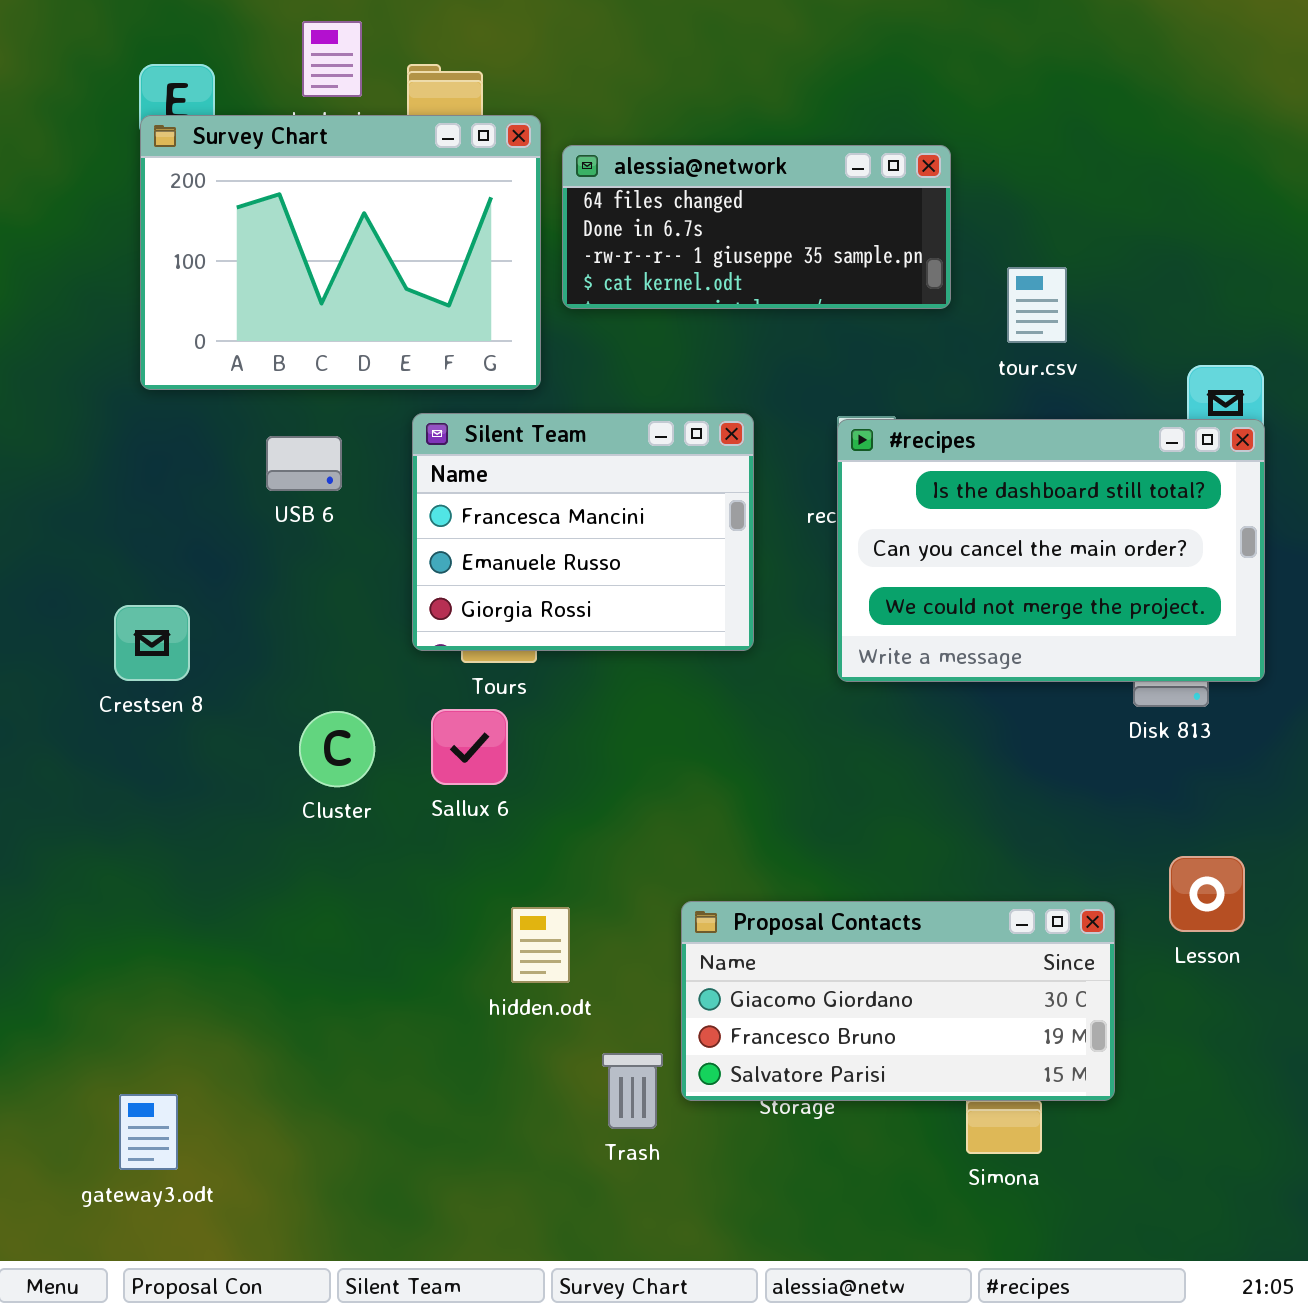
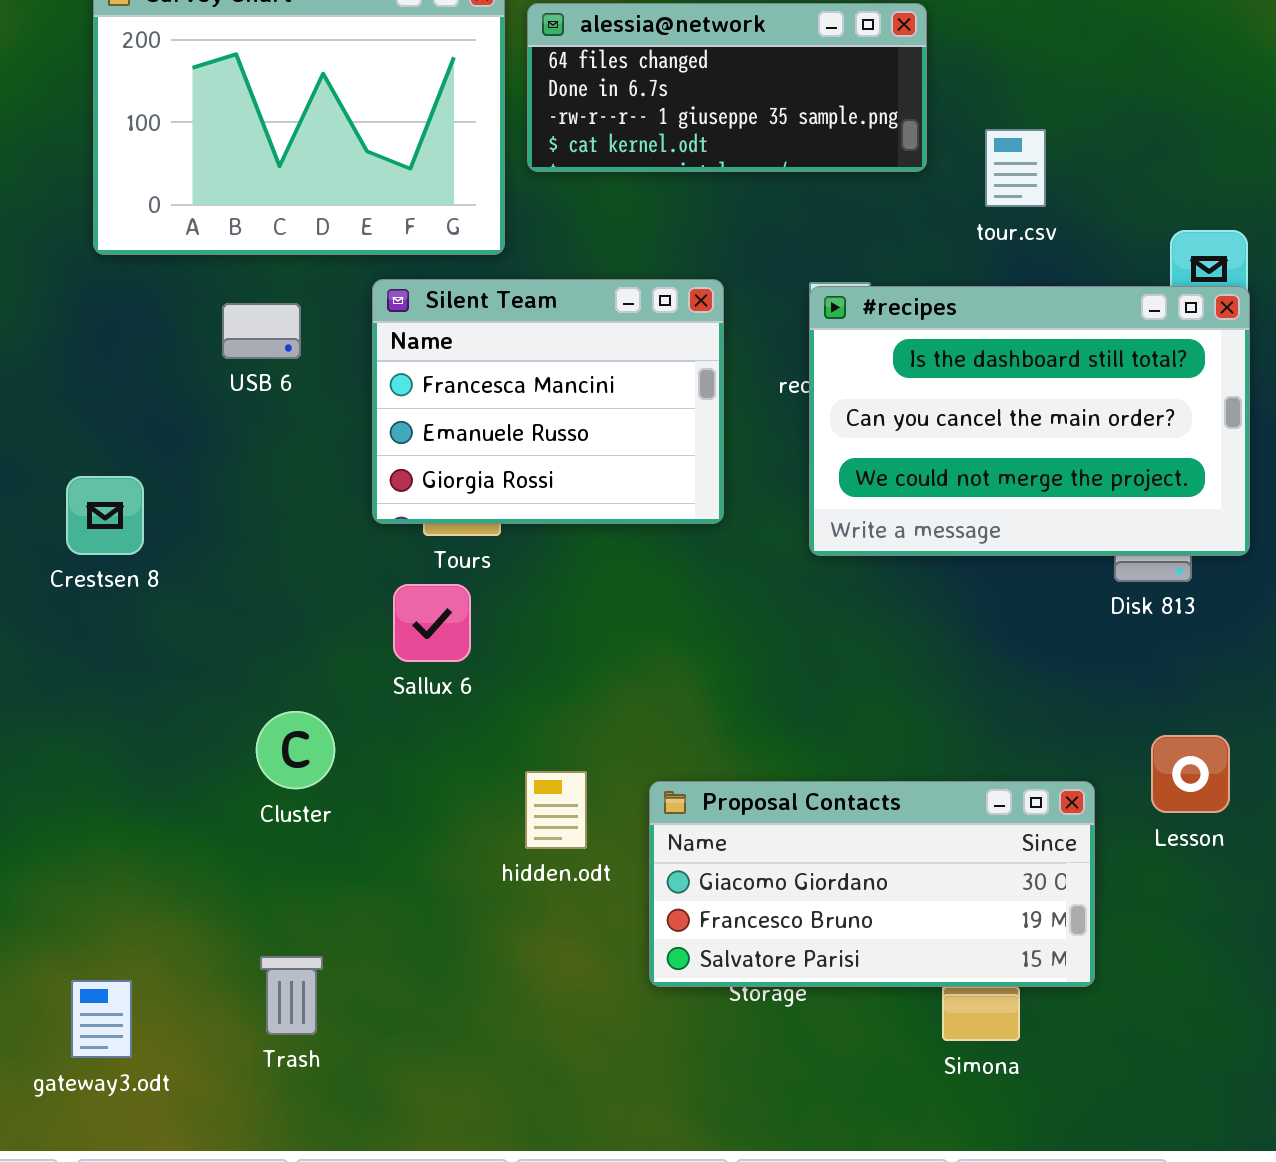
Cluster: [299,711,375,787] -> [256,711,335,789], moved
hidden.odt: [511,907,570,983] -> [525,771,587,849], moved
Trash: [602,1053,663,1129] -> [260,956,323,1035], moved

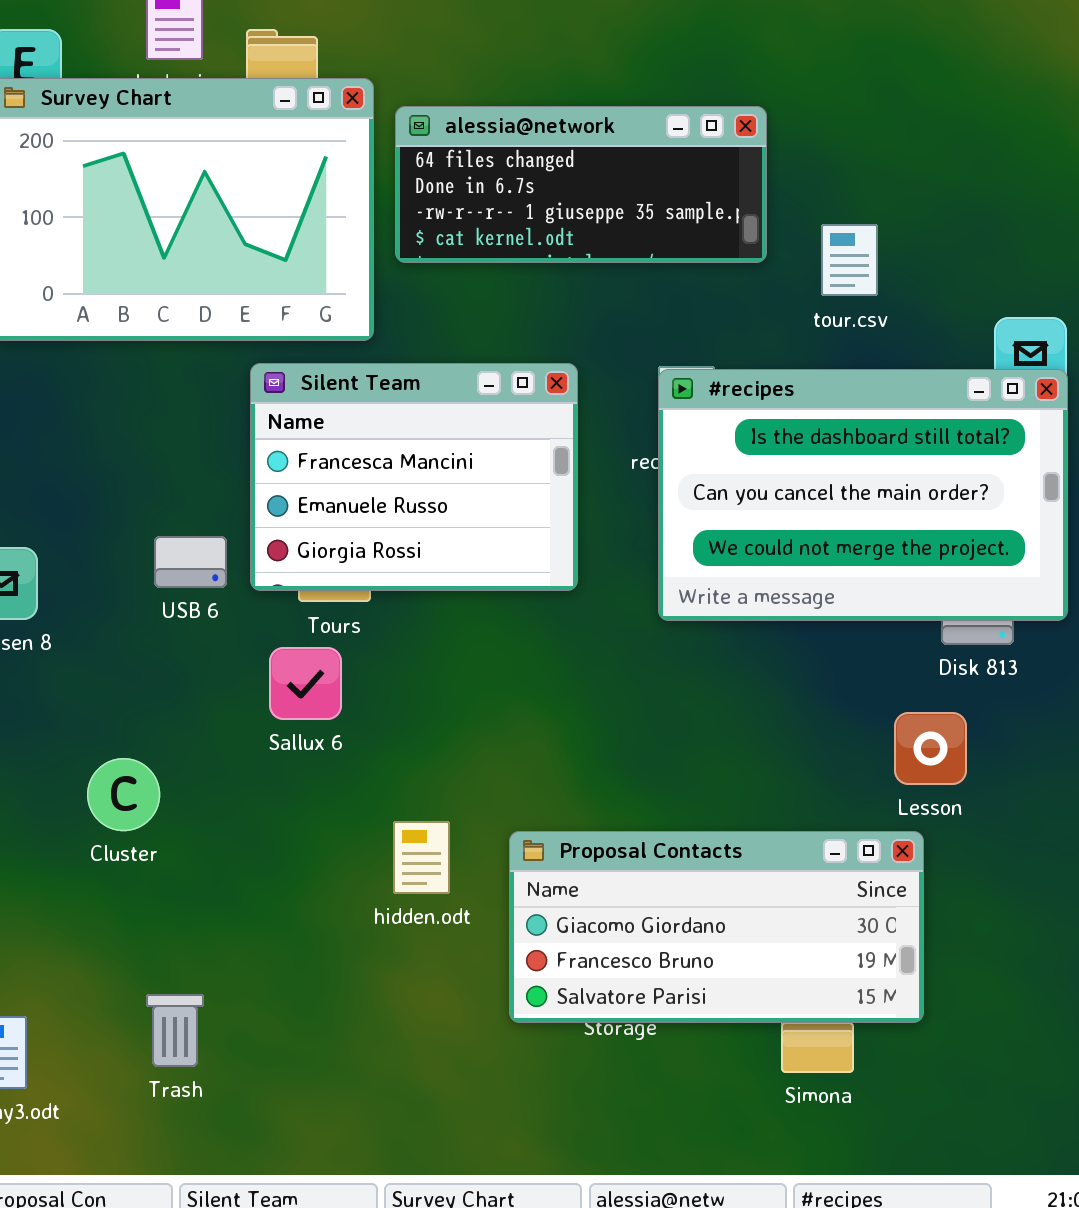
USB 6: [222,303,301,359] -> [154,536,227,588], moved
Cluster: [256,711,335,789] -> [87,758,160,831], moved
Lesson: [1151,735,1230,813] -> [894,712,967,785], moved

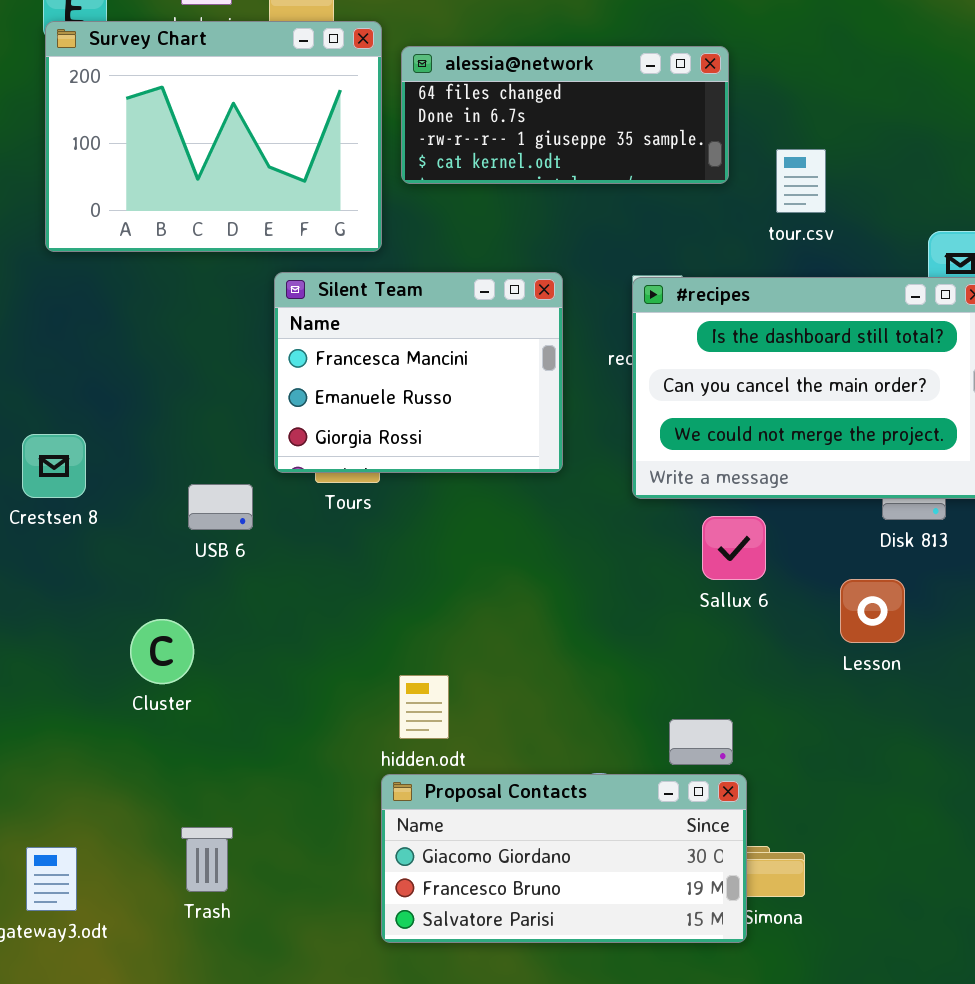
USB 6: [154,536,227,588] -> [188,484,253,530], moved
Sallux 6: [269,647,342,720] -> [702,516,766,580], moved
Proposal Contacts: [509,831,924,1023] -> [381,774,747,943], moved

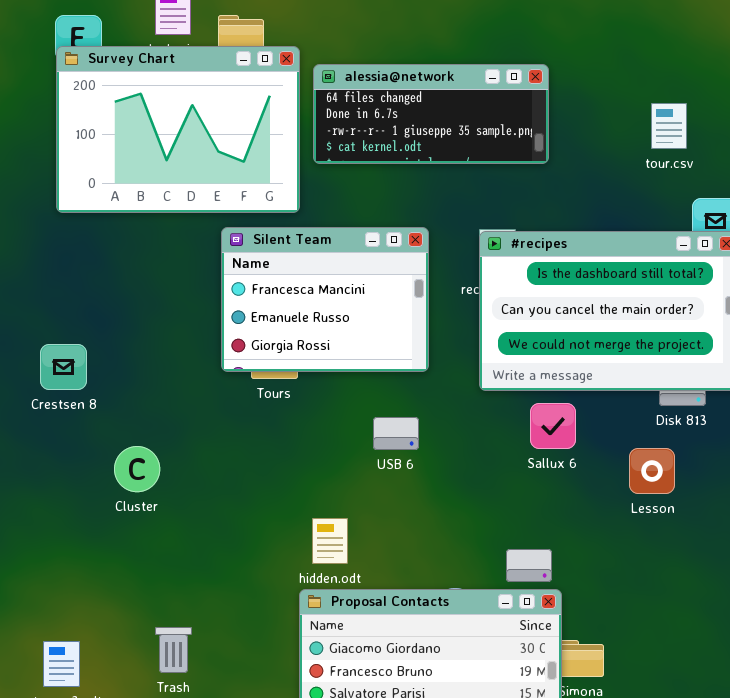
tour.csv: [776,149,826,213] -> [651,103,687,149], moved
USB 6: [188,484,253,530] -> [373,417,419,450], moved
Cluster: [130,619,194,684] -> [114,446,160,492], moved

